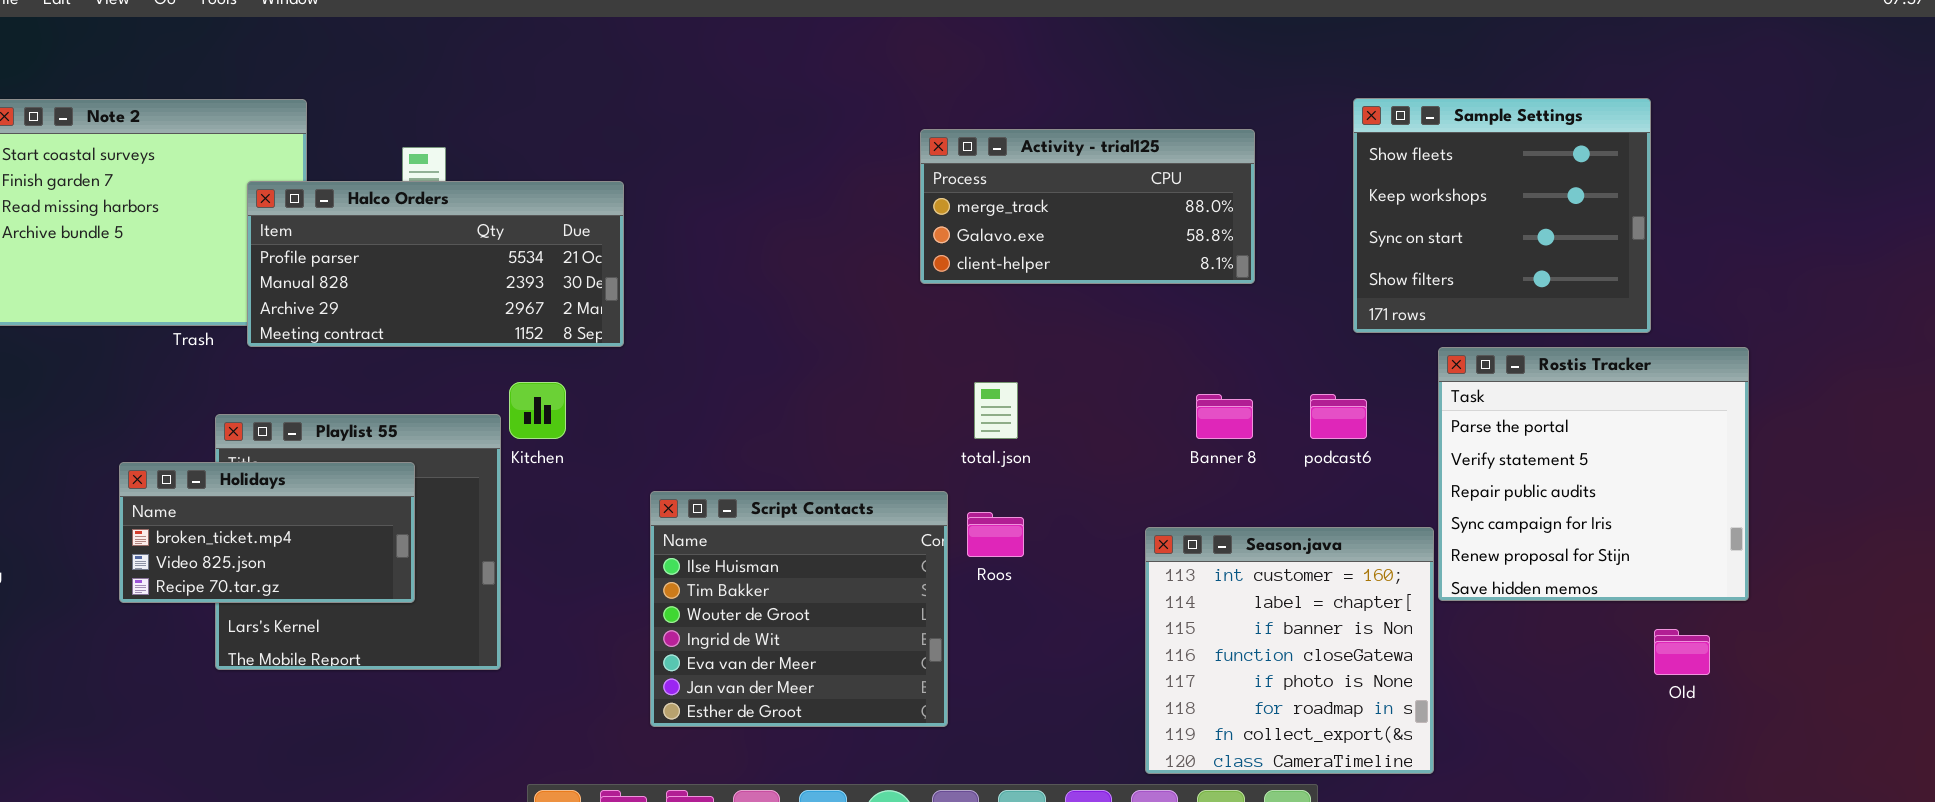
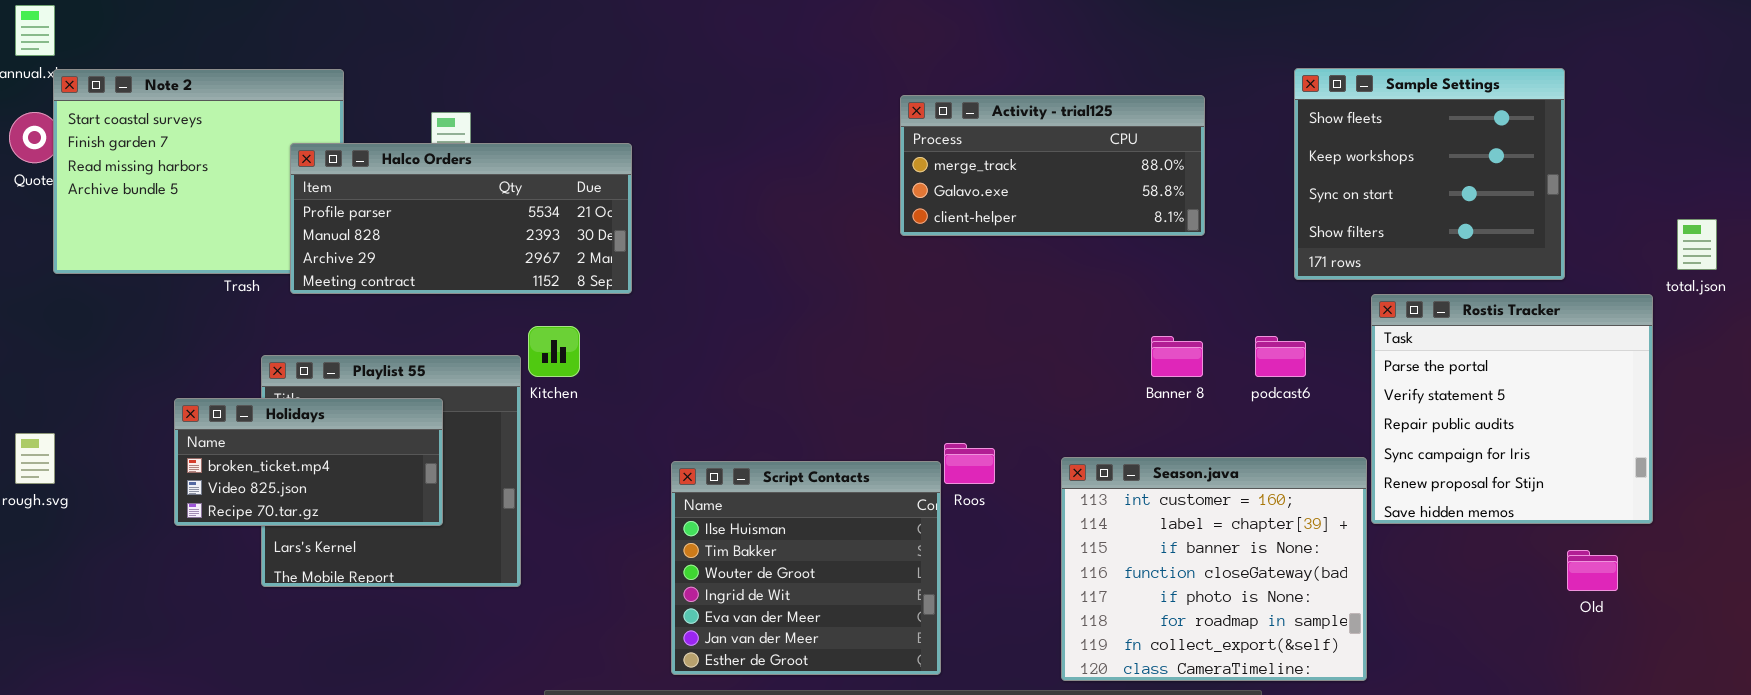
total.json: [974,382,1018,439] -> [1677,219,1717,270], moved
Script Contacts: [650,491,948,727] -> [671,461,941,675], moved
Season.java: [1145,527,1434,774] -> [1061,457,1367,681], resized

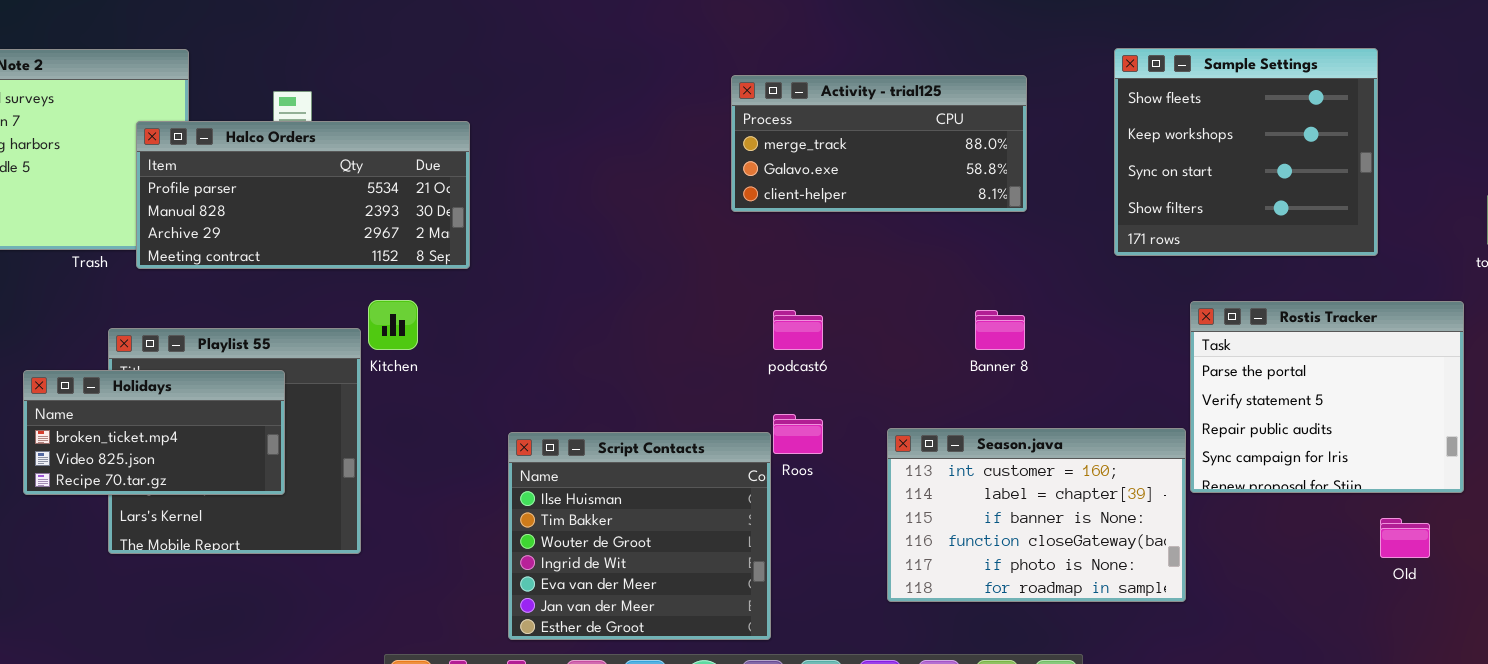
Rostis Tracker: [1371,294,1653,524] -> [1190,301,1464,493], resized
podcast6: [1255,336,1306,377] -> [773,310,823,350], moved
Season.java: [1061,457,1367,681] -> [887,428,1186,602], resized

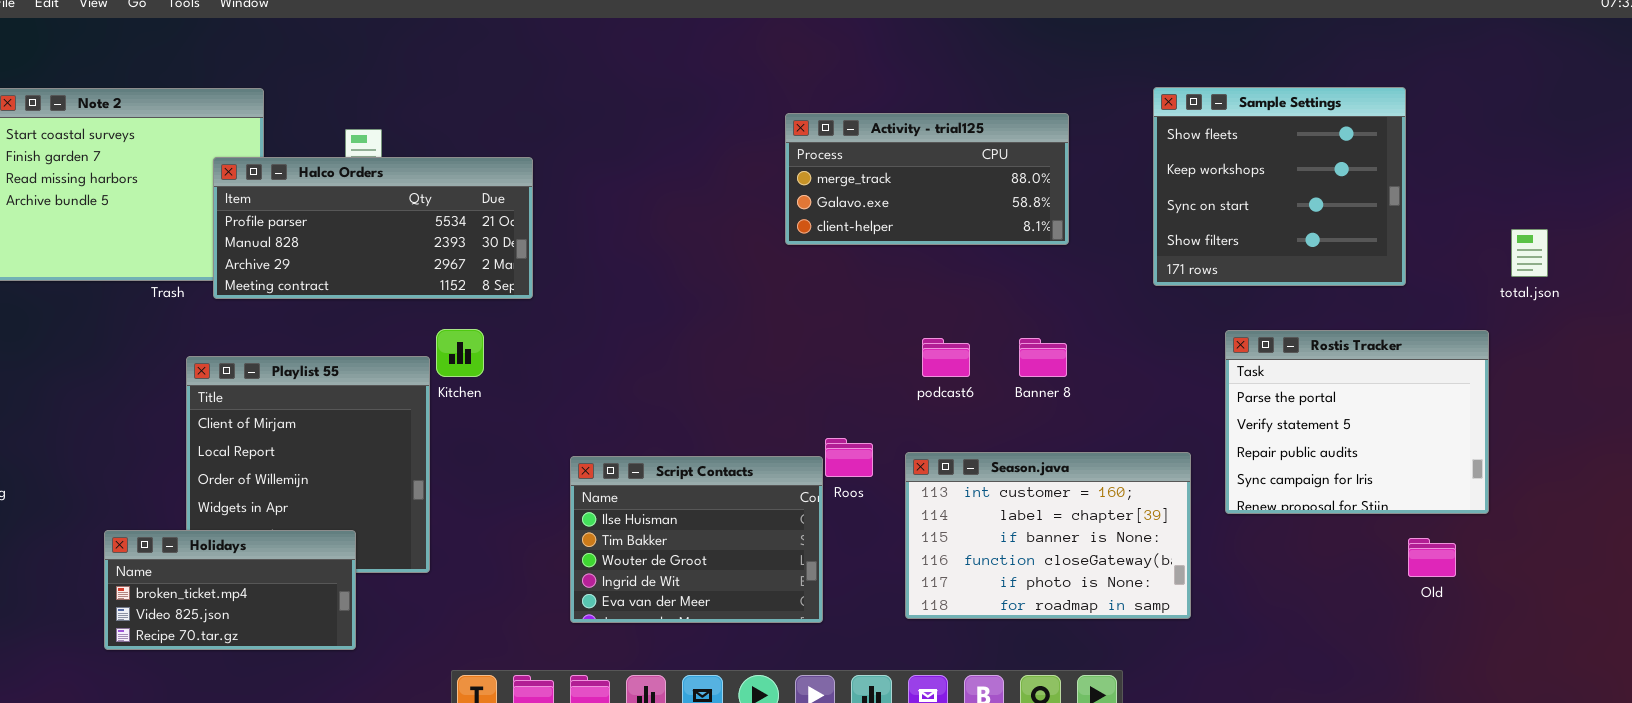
podcast6: [773,310,823,350] -> [922,338,970,377], moved
Holidays: [23,370,285,495] -> [104,530,356,650], moved
Season.java: [887,428,1186,602] -> [905,452,1191,619], moved
Script Contacts: [508,432,771,640] -> [570,456,823,623], resized

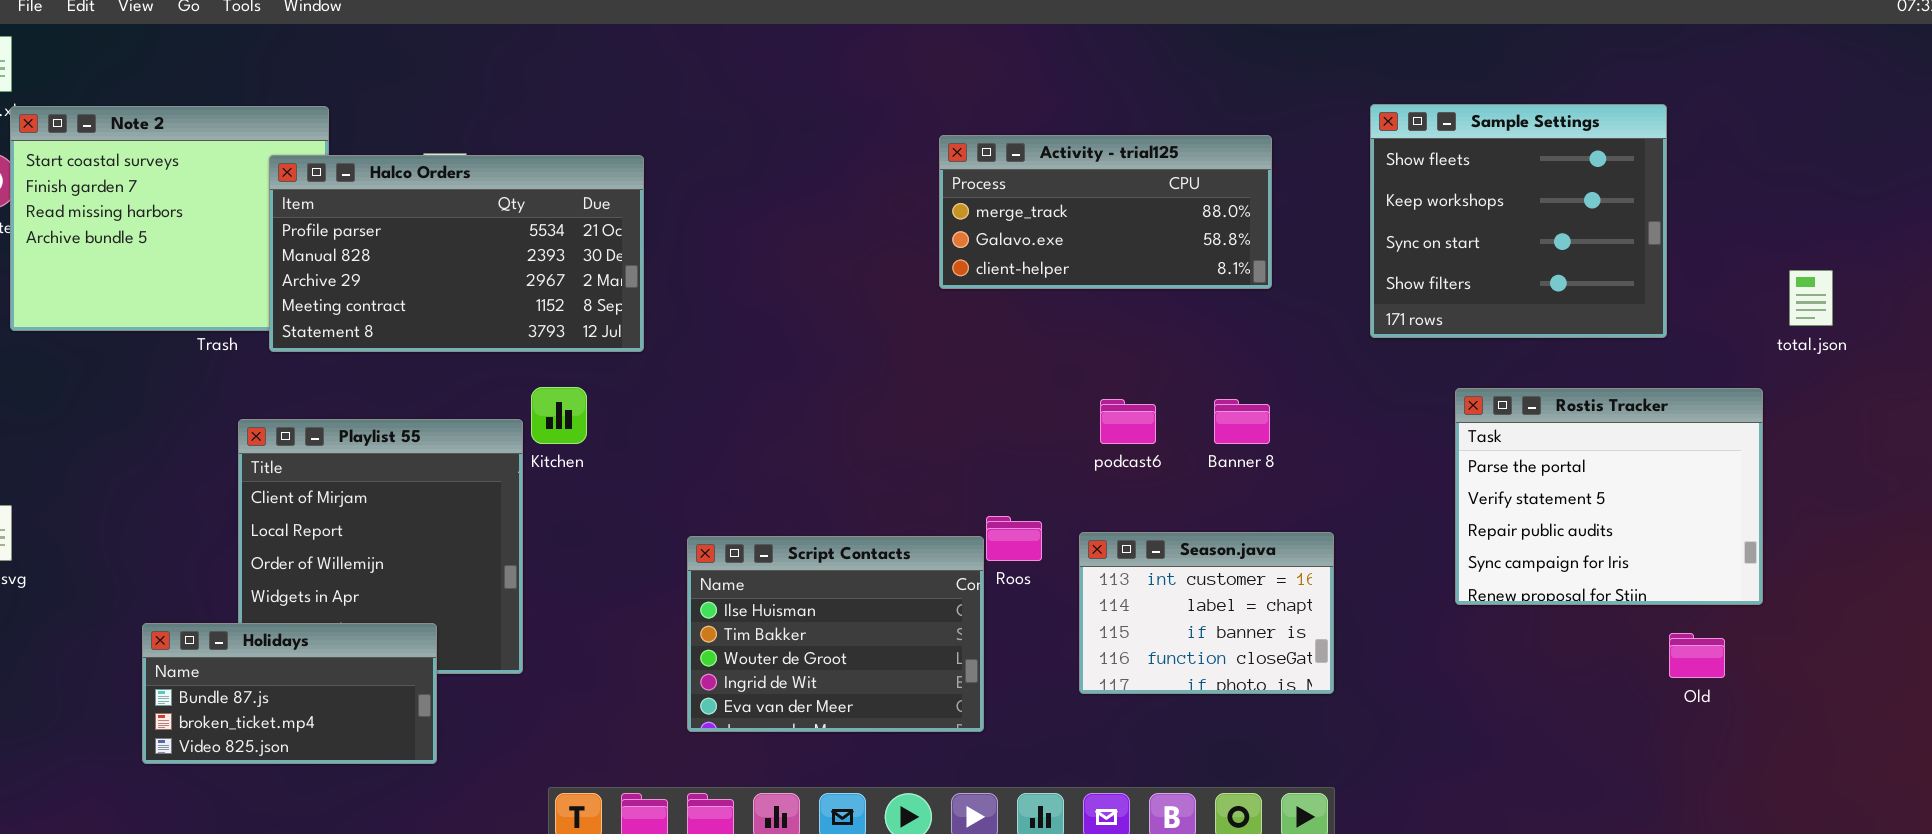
Halco Orders: [213,157,533,299] -> [269,155,644,352], resized
Season.java: [905,452,1191,619] -> [1079,532,1334,694], resized
Holidays: [104,530,356,650] -> [142,623,437,764], scrolled up 1 row

